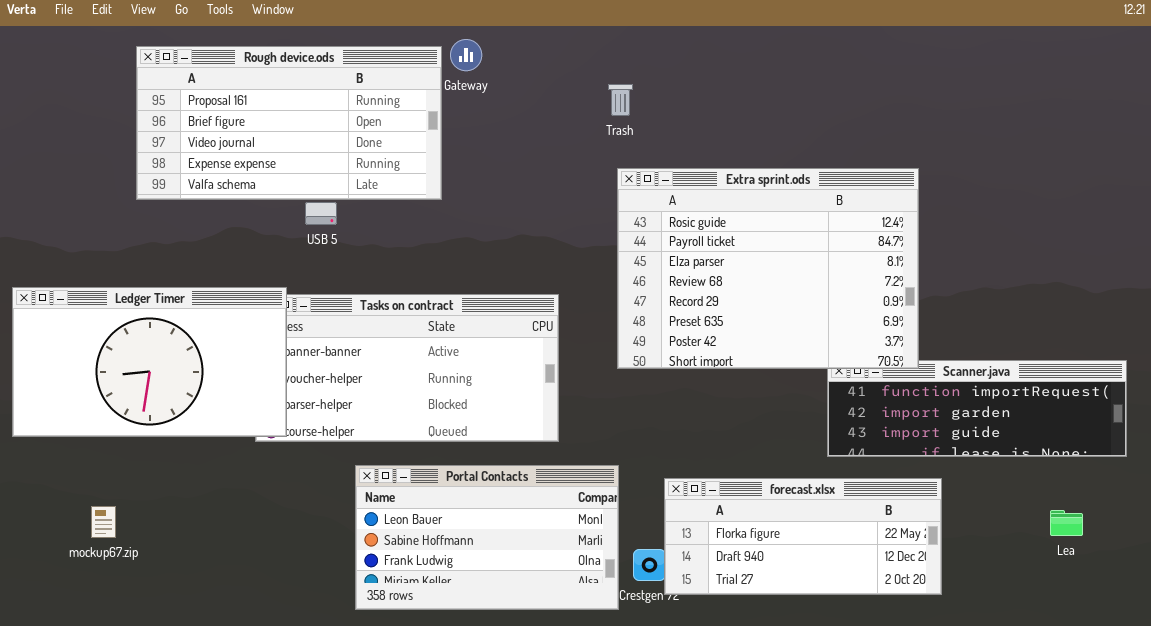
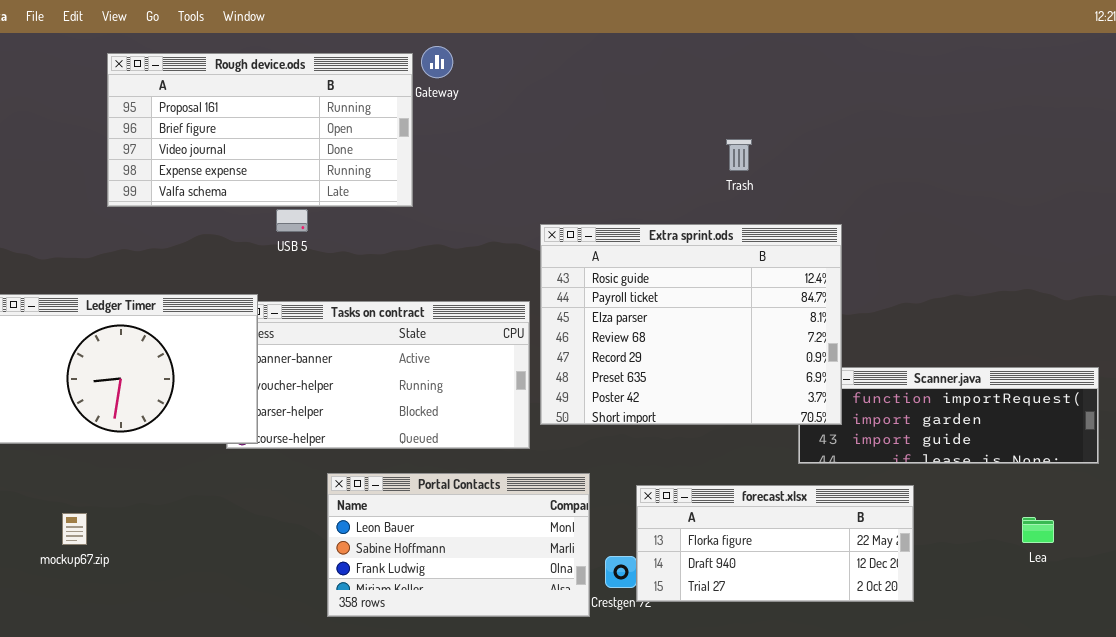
Trash: [608,84,633,116] -> [726,139,752,171], moved
Extra sprint.ods: [617,168,919,369] -> [540,224,842,425], moved

